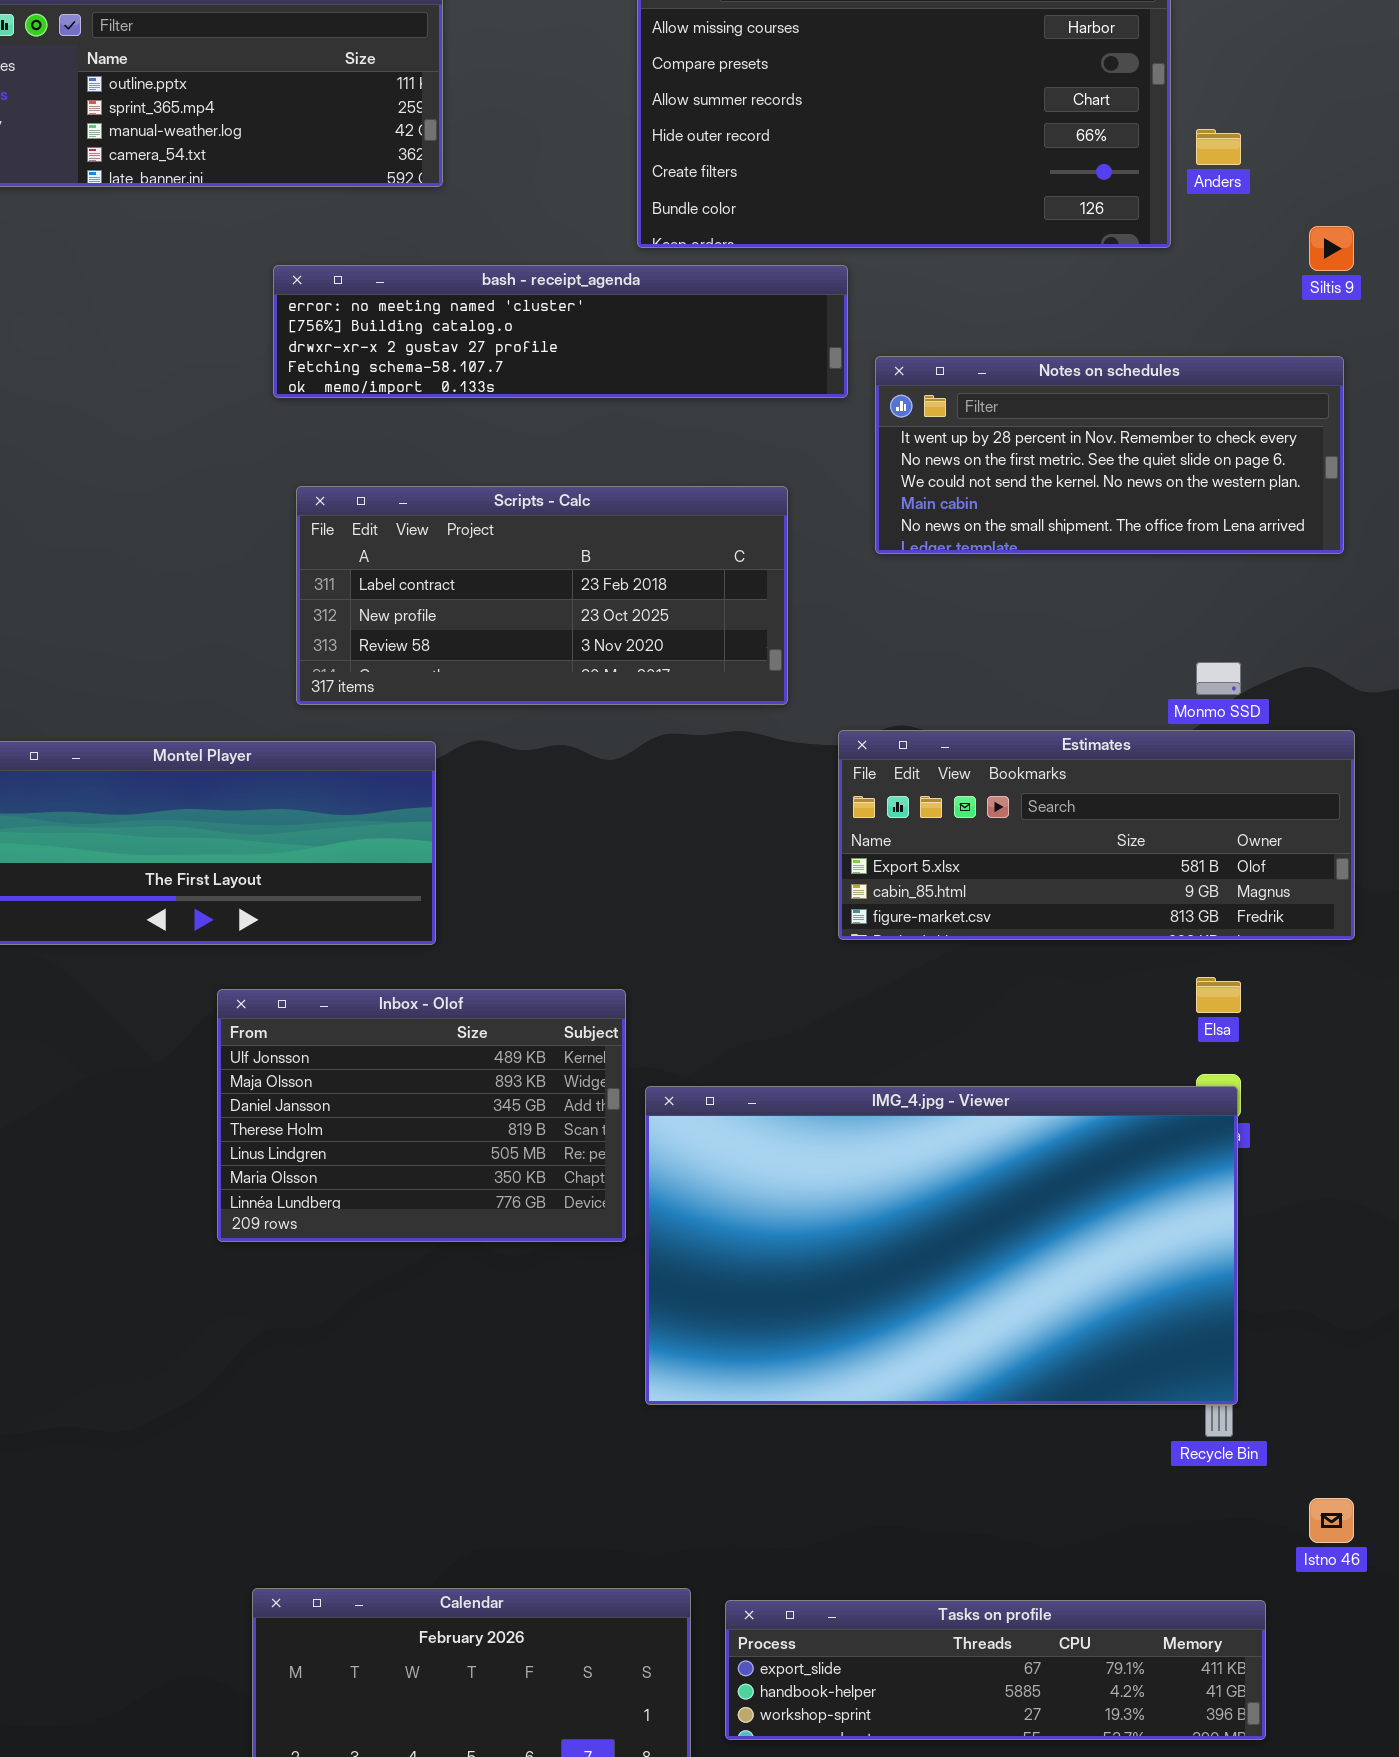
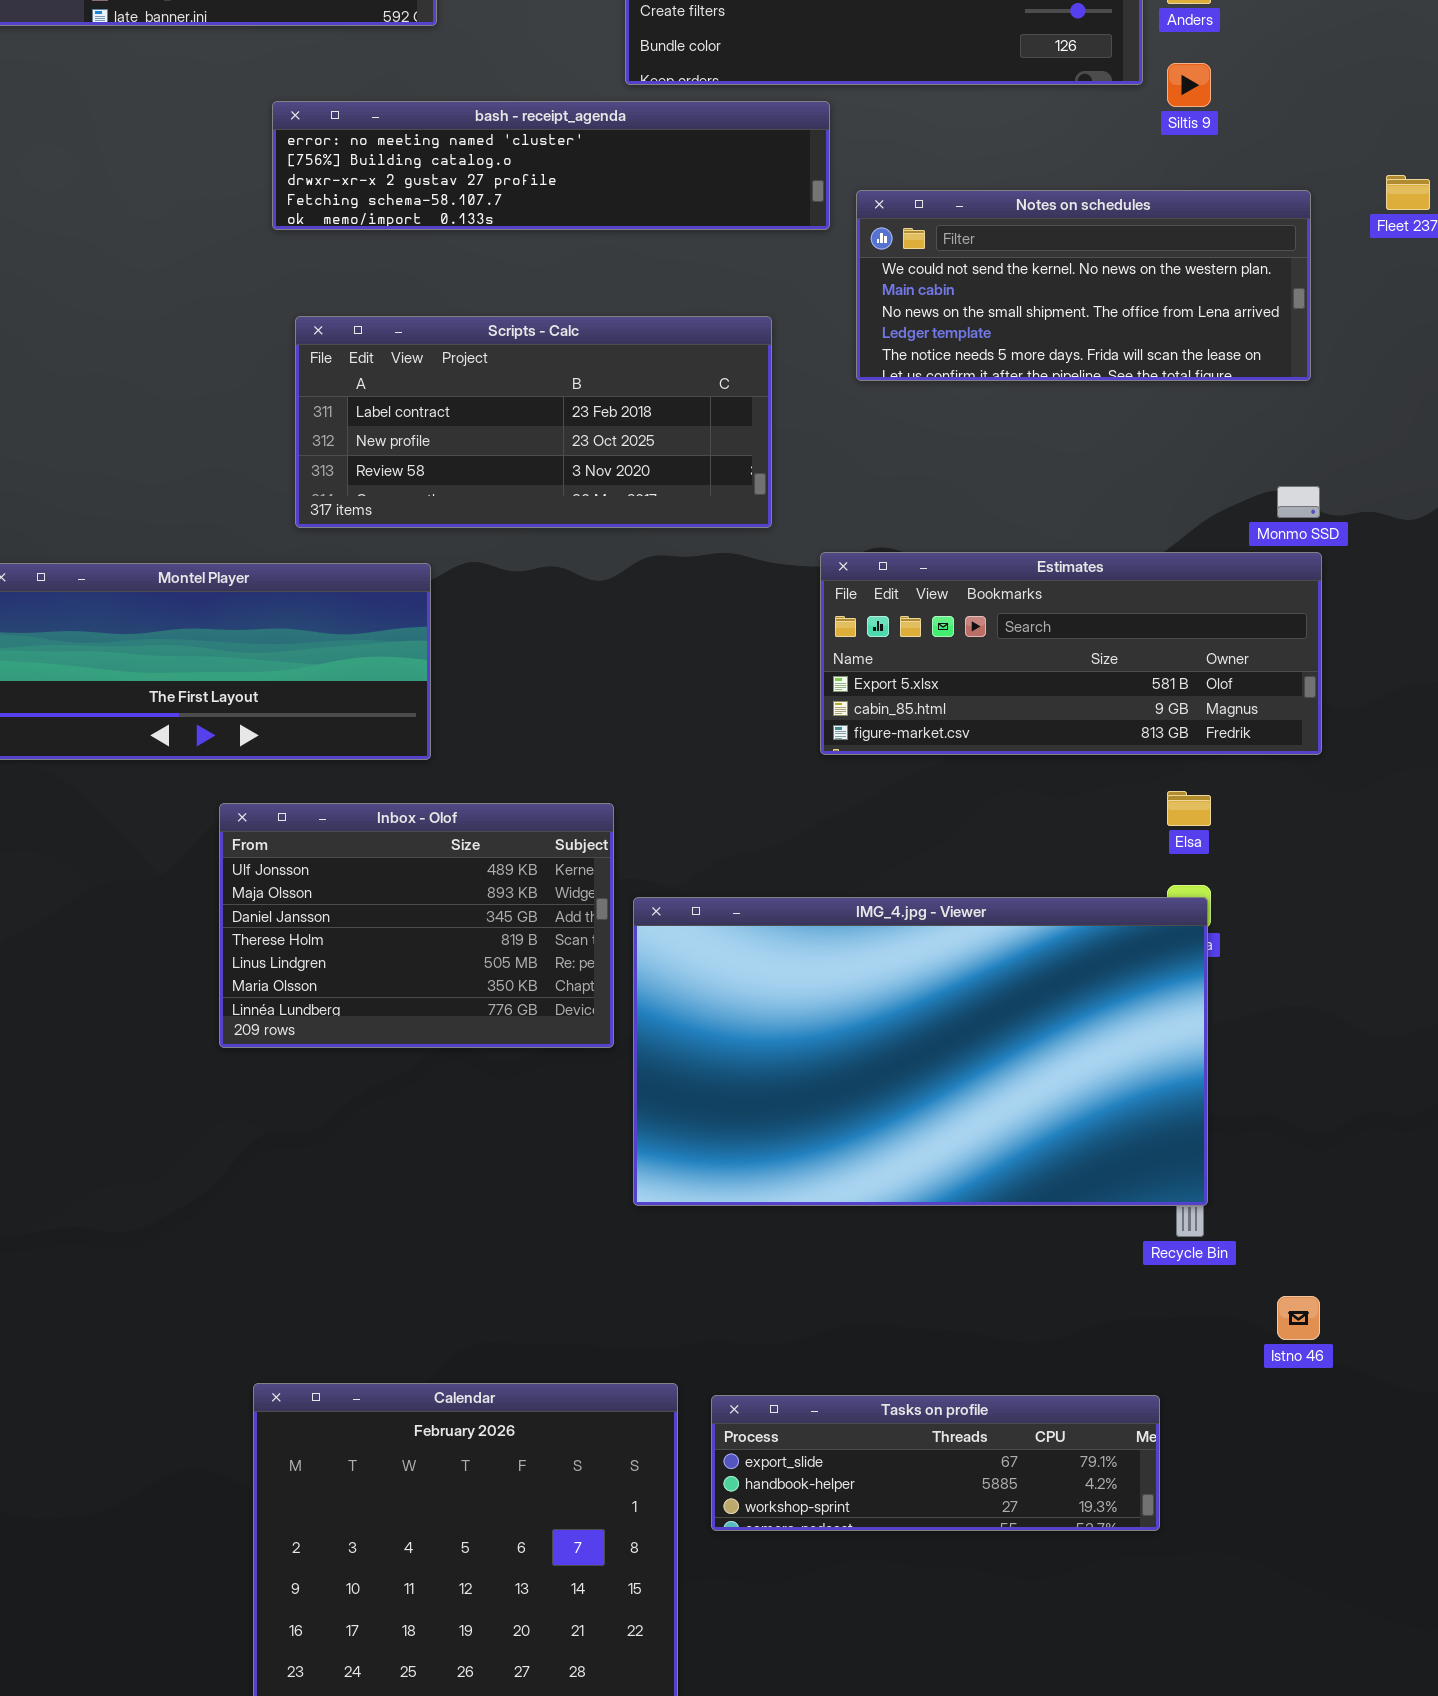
Siltis 9: [1309,226,1354,271] -> [1167,63,1211,107], moved
Notes on schedules: [875,356,1344,554] -> [856,190,1311,381], scrolled down 2 rows
Monmo SSD: [1196,662,1241,695] -> [1277,486,1320,518], moved
Tasks on profile: [725,1600,1266,1740] -> [711,1395,1160,1531], resized

